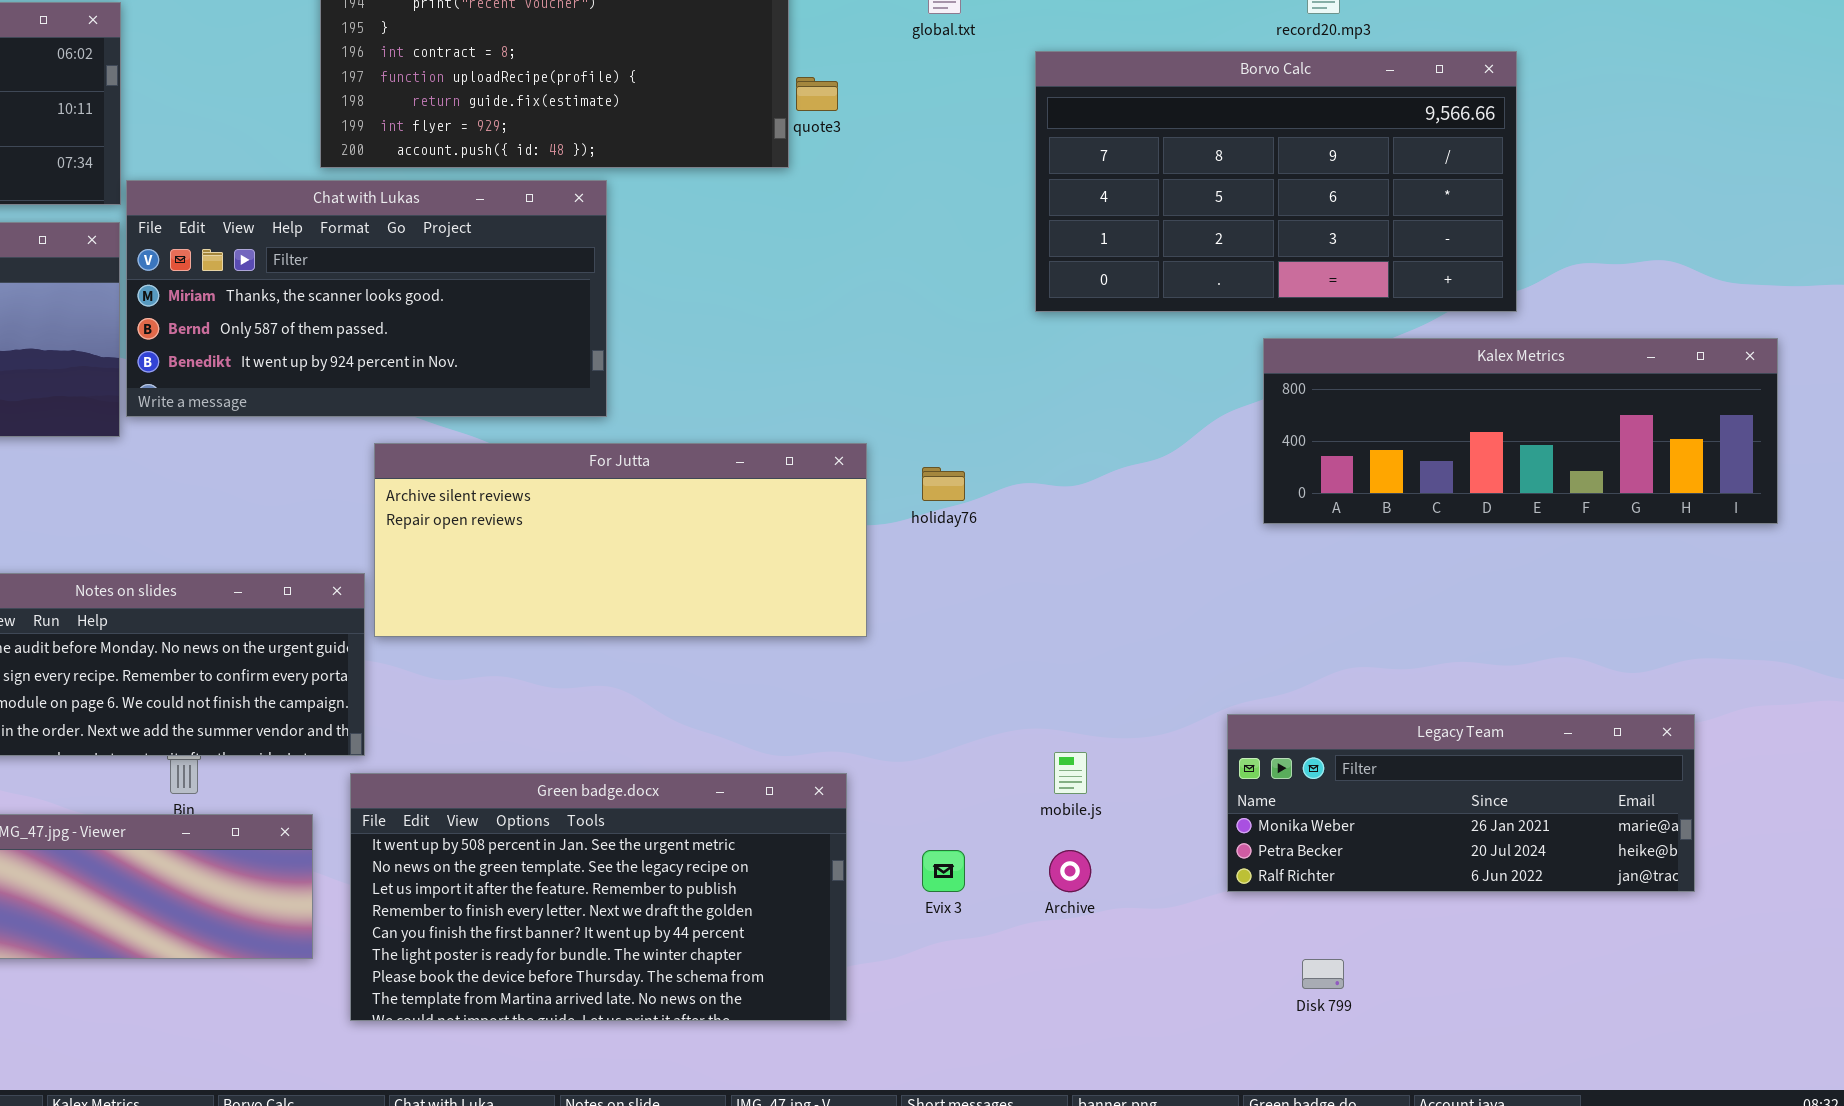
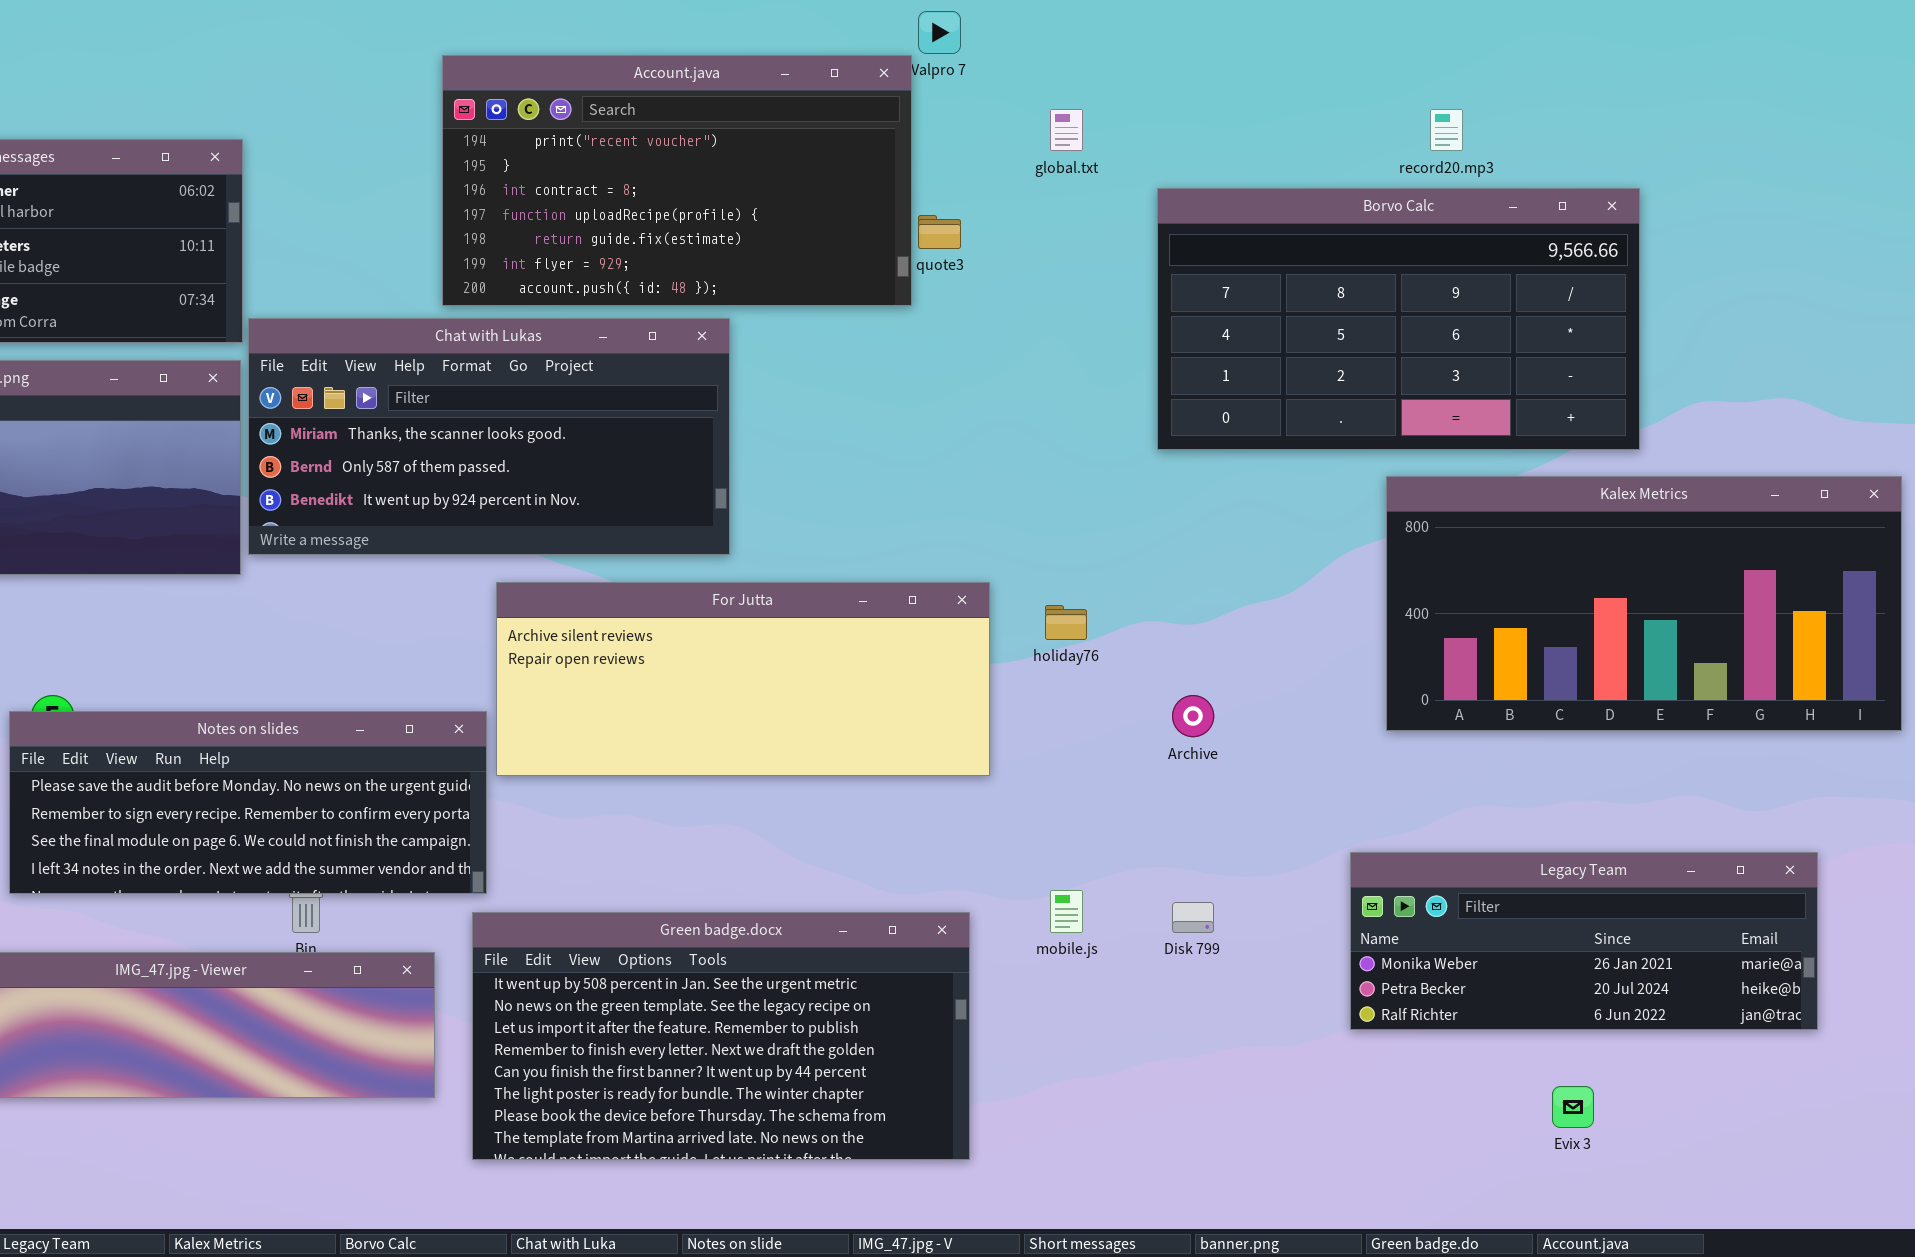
Kalex Metrics: [1263,338,1778,524] -> [1386,476,1902,731], resized
mobile.js: [1054,752,1087,794] -> [1050,890,1083,933], moved
Evix 3: [922,850,965,892] -> [1552,1086,1594,1128], moved
Archive: [1049,850,1091,892] -> [1172,695,1214,737], moved
Disk 799: [1302,959,1344,989] -> [1172,902,1214,933], moved

